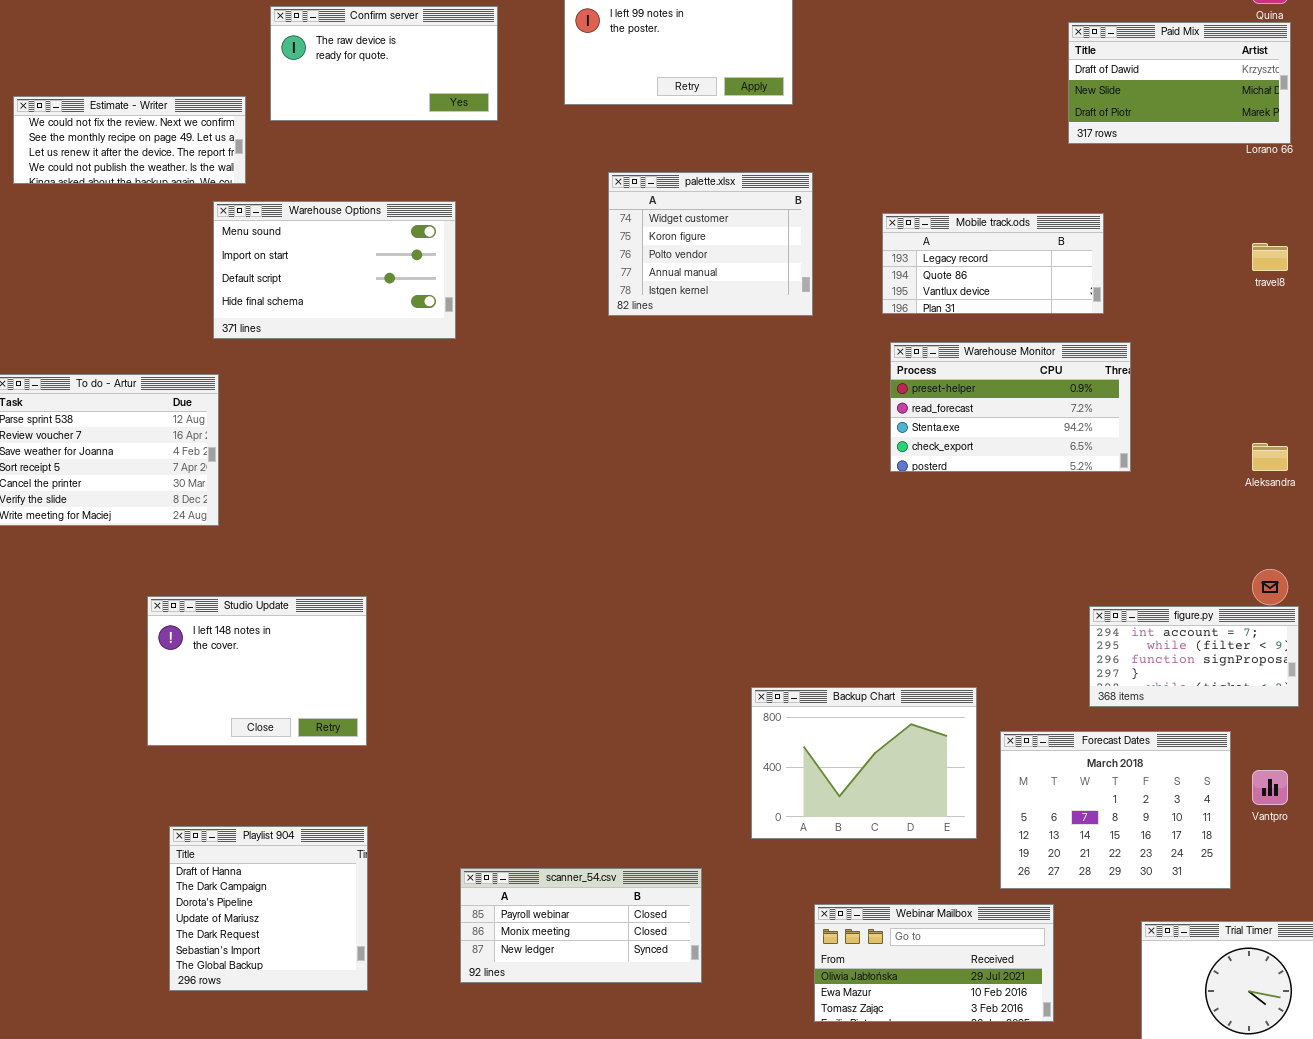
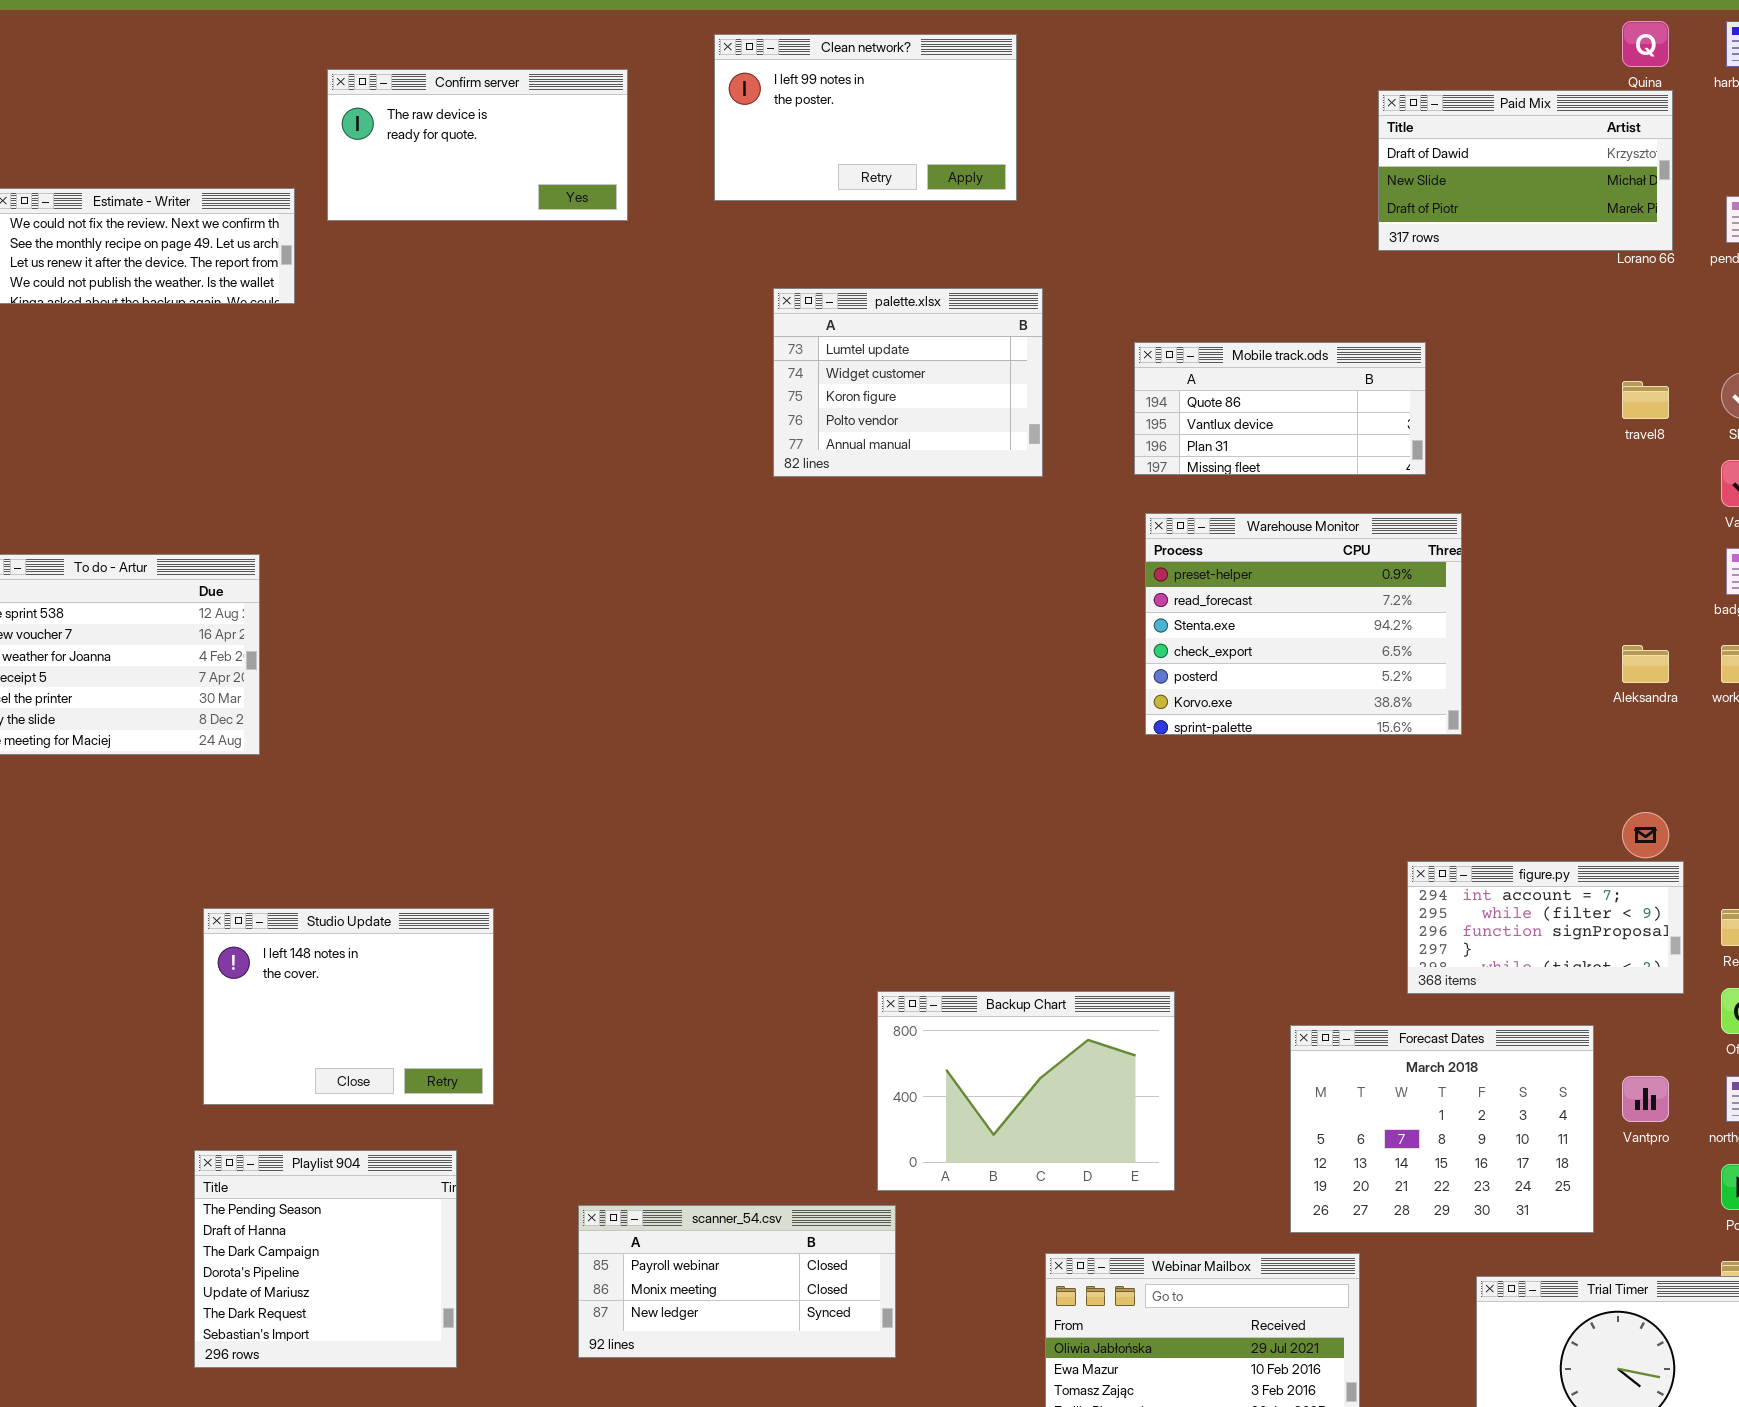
palette.xlsx: [608,172,813,316] -> [773,288,1043,477], scrolled up 1 row
Warehouse Options: [213,201,456,339] -> none, closed
Mobile track.ods: [882,213,1104,314] -> [1134,342,1426,475], scrolled down 1 row
Warehouse Monitor: [890,342,1131,472] -> [1145,513,1462,735], resized
Studio Update: [147,596,367,746] -> [203,908,494,1105], moved
Backup Chart: [751,687,977,839] -> [877,991,1175,1191], moved
Playlist 904: [169,826,368,991] -> [194,1150,457,1368], scrolled up 1 row

